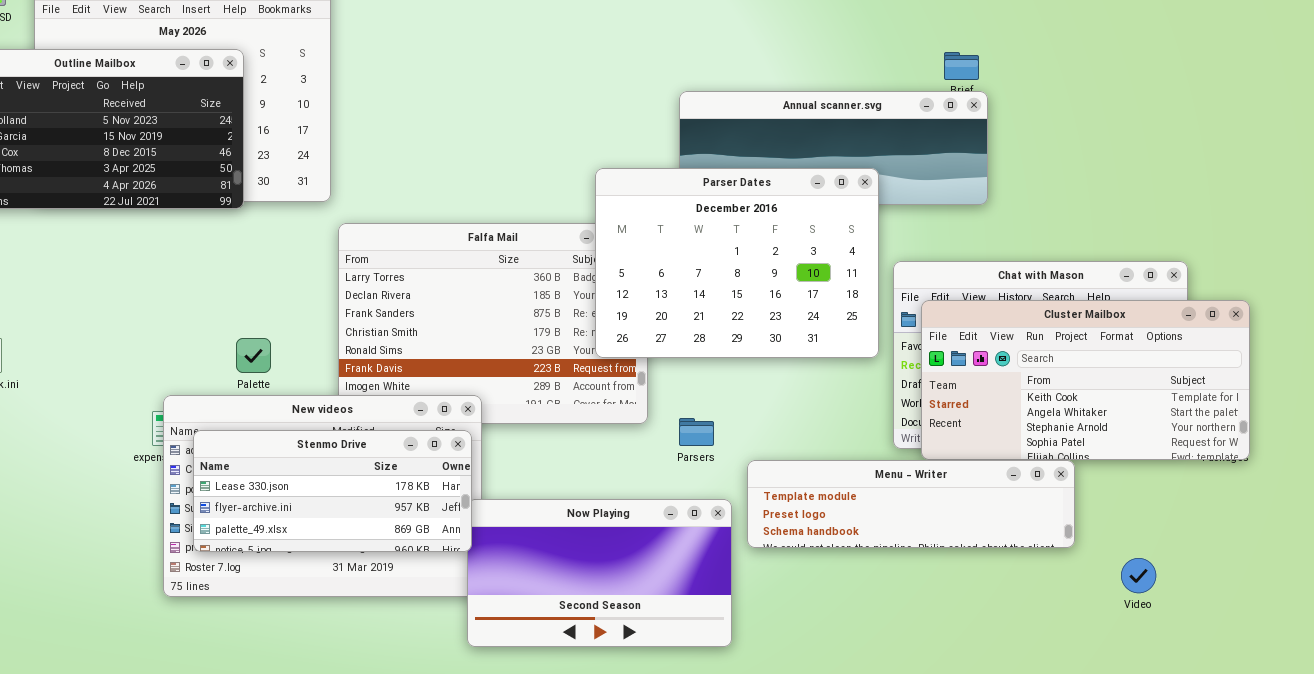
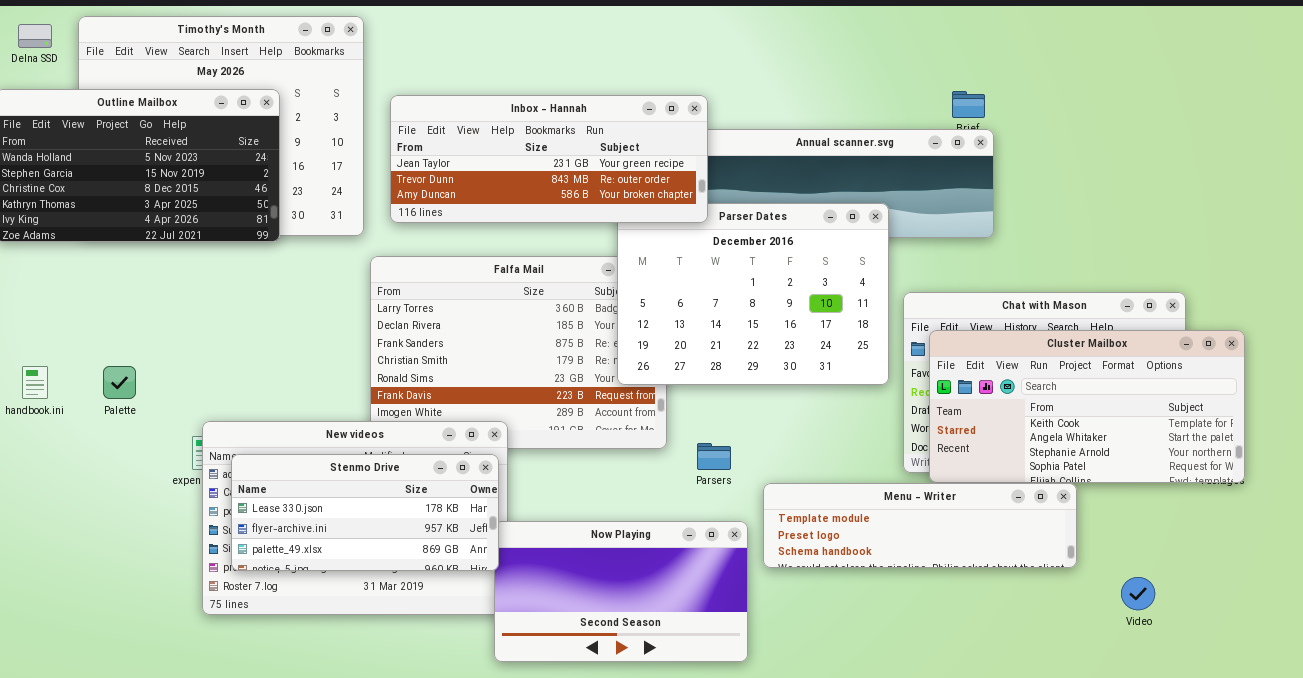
Inbox - Hannah: none -> [390,95,708,223], opened
Palette: [236,338,271,373] -> [103,366,136,399], moved

